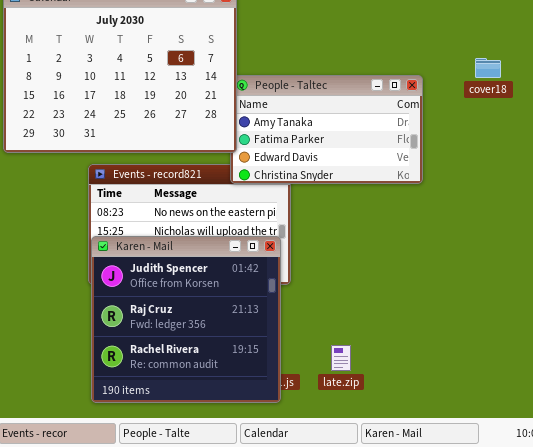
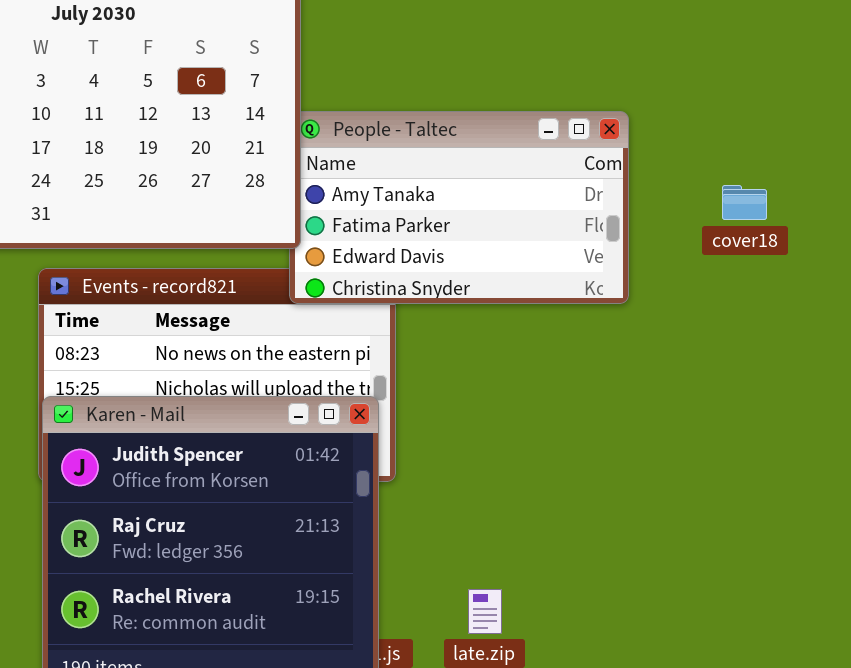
cover18: [475,58,501,78] -> [722,185,767,220], moved

